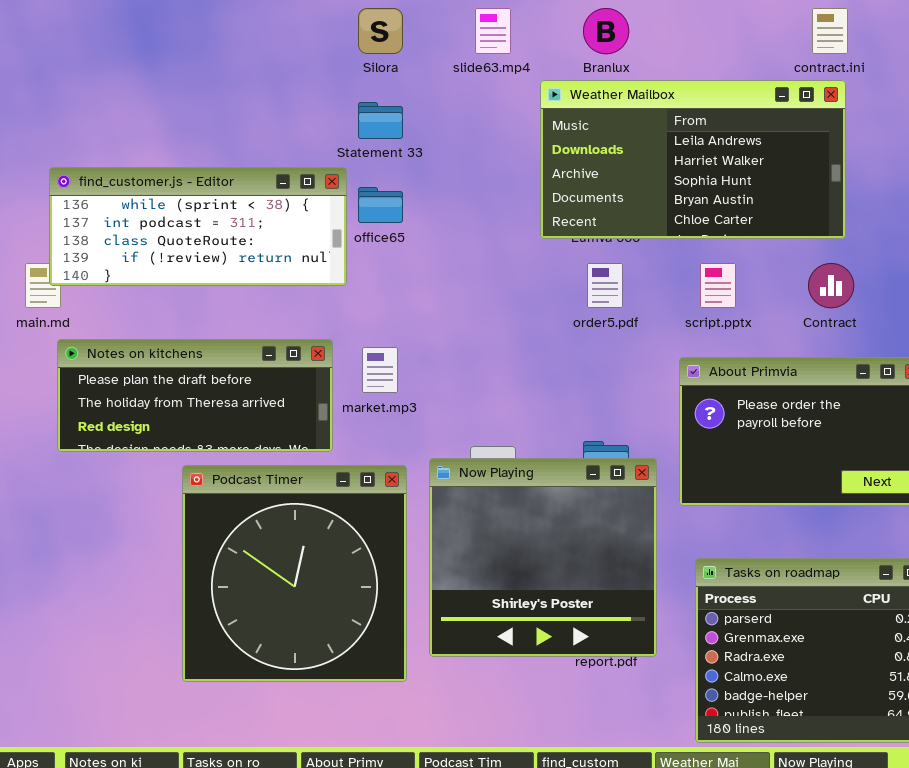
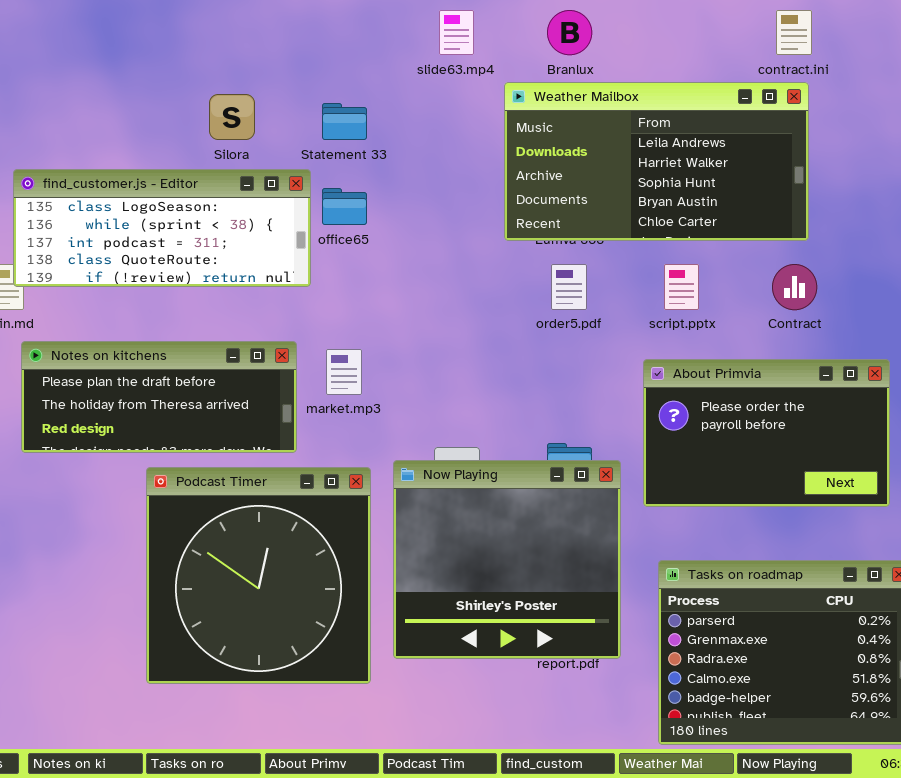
Silora: [358,8,403,54] -> [209,94,255,140], moved
find_customer.js - Editor: [49,167,347,286] -> [13,169,311,287], scrolled up 1 row

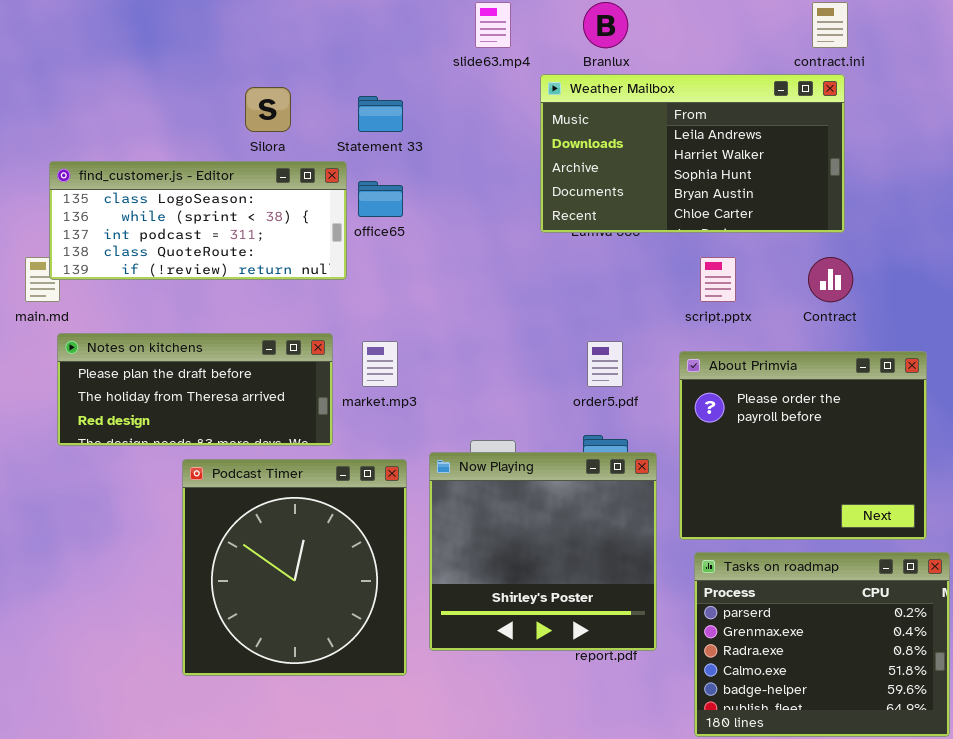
order5.pdf: [551,264,587,310] -> [587,341,623,387], moved
About Primvia: [643,359,890,507] -> [679,351,927,540], resized

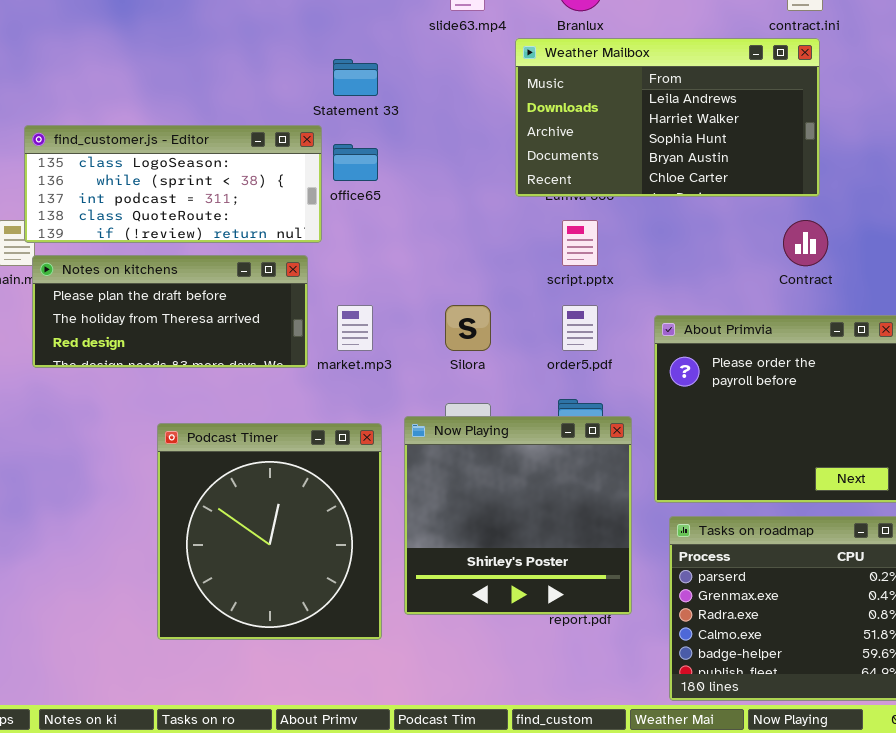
Silora: [245,87,291,132] -> [445,305,491,351], moved
script.pptx: [700,257,736,302] -> [562,220,598,266], moved
Notes on kitchens: [57,333,333,446] -> [32,255,308,368], moved

